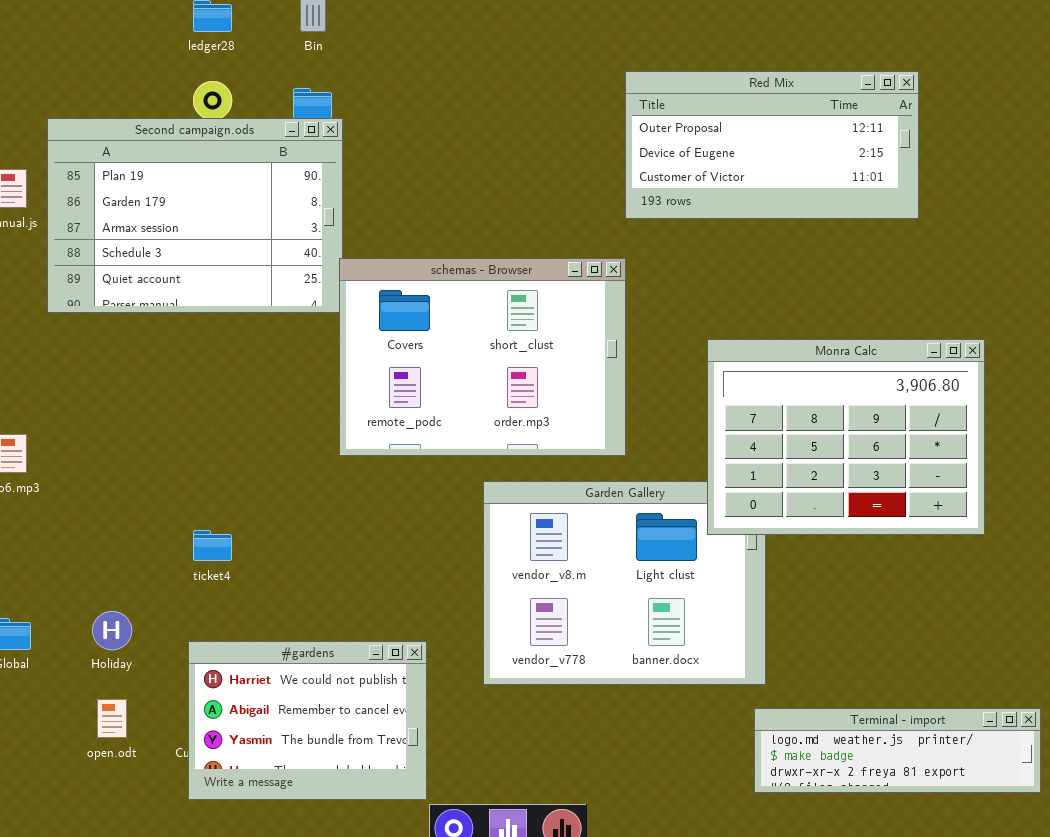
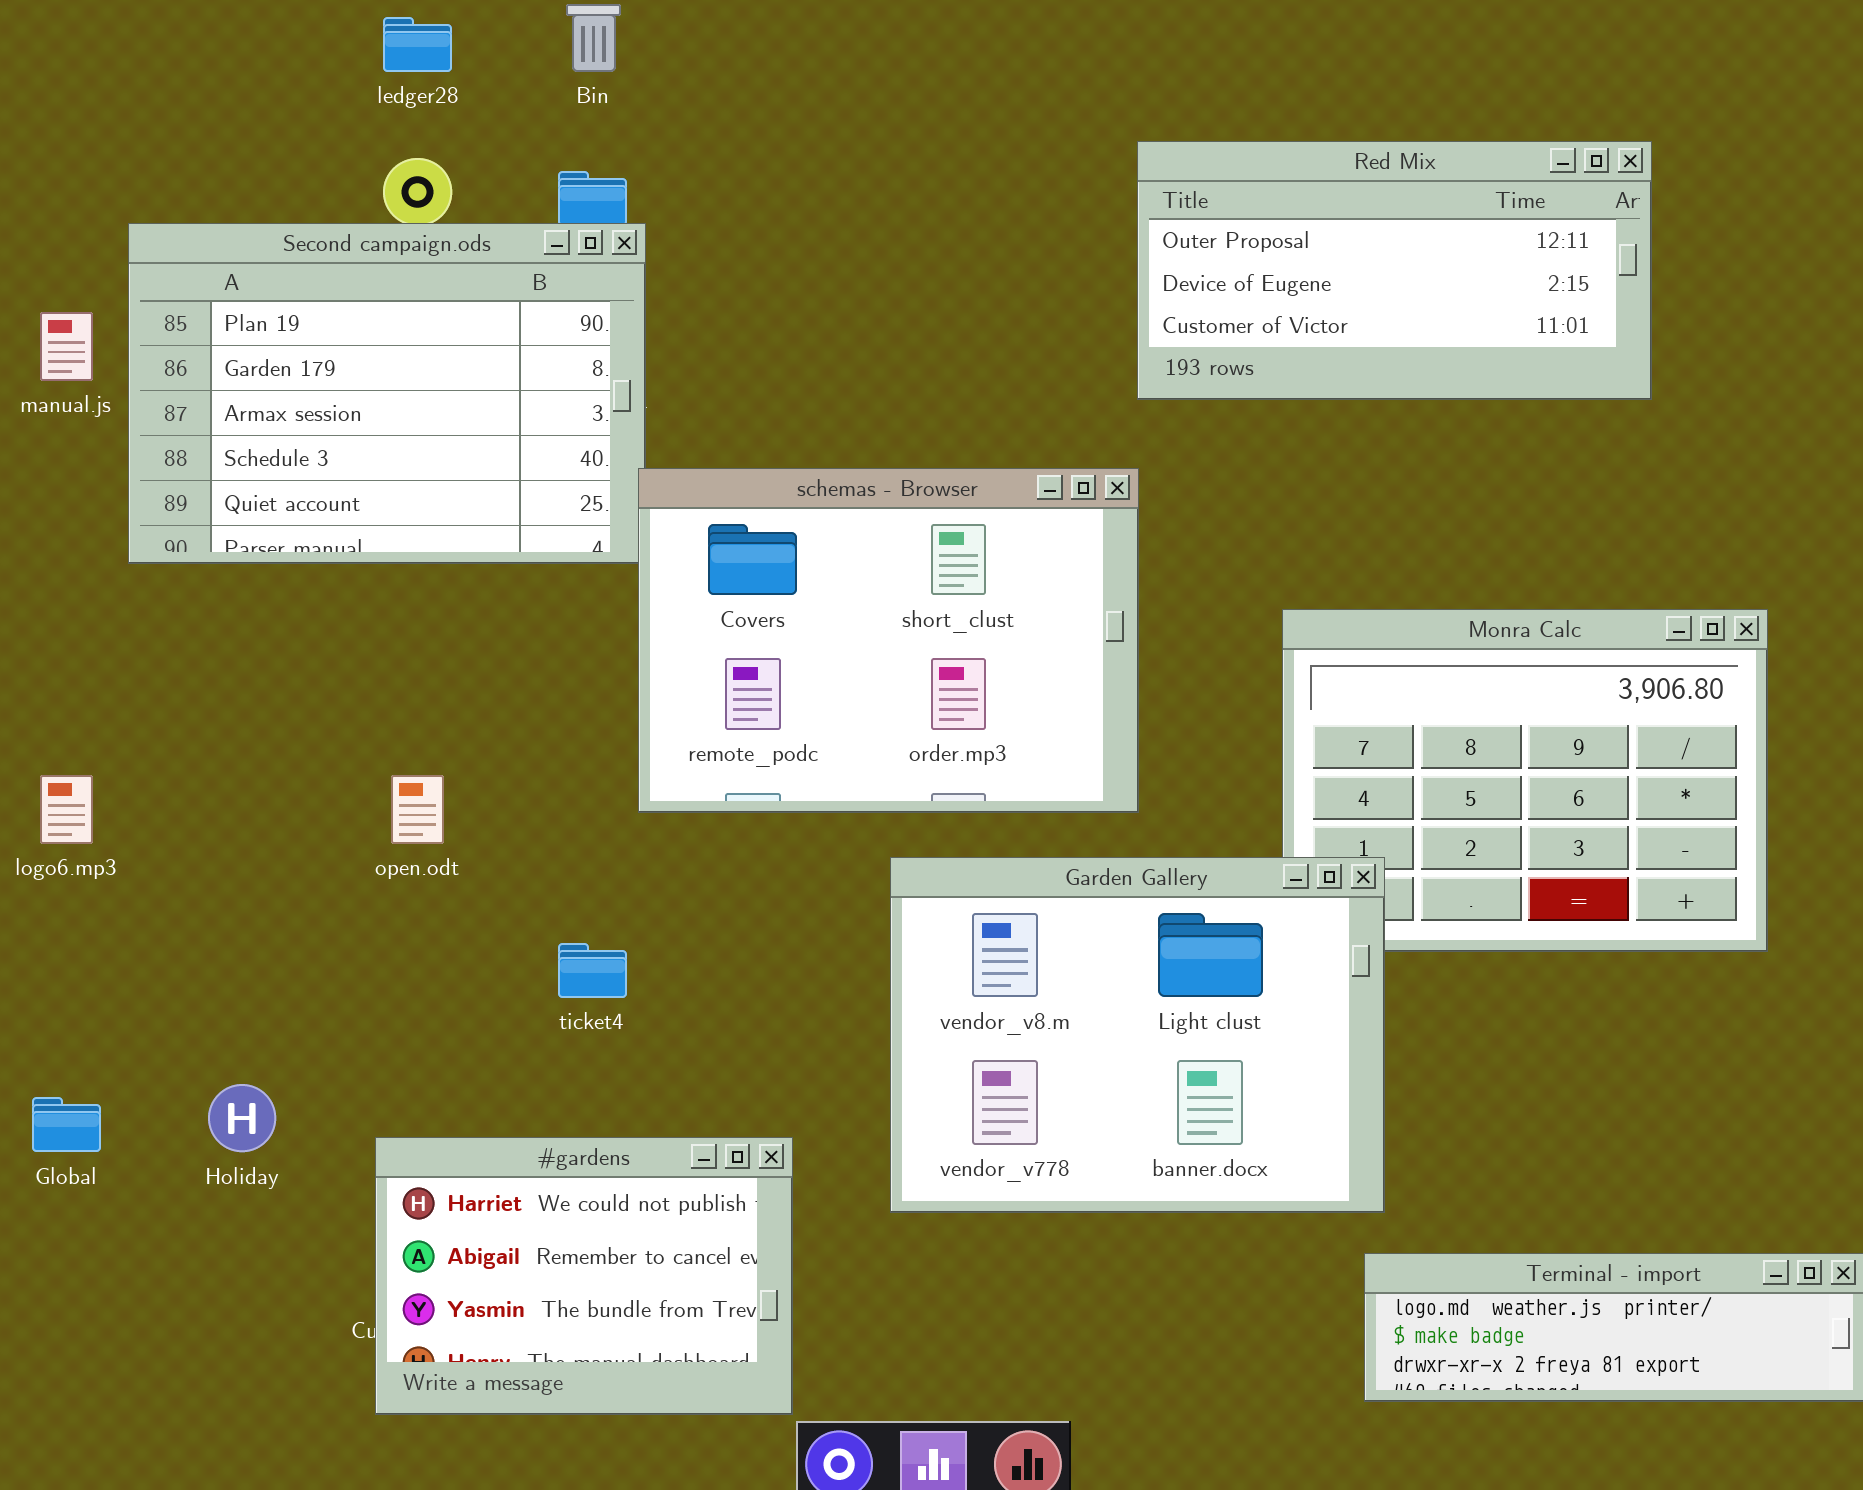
Garden Gallery: [483,481,766,685] -> [890,857,1385,1213], raised
ticket4: [193,530,232,561] -> [558,943,627,998], moved
open.odt: [97,699,127,738] -> [391,775,444,844], moved

